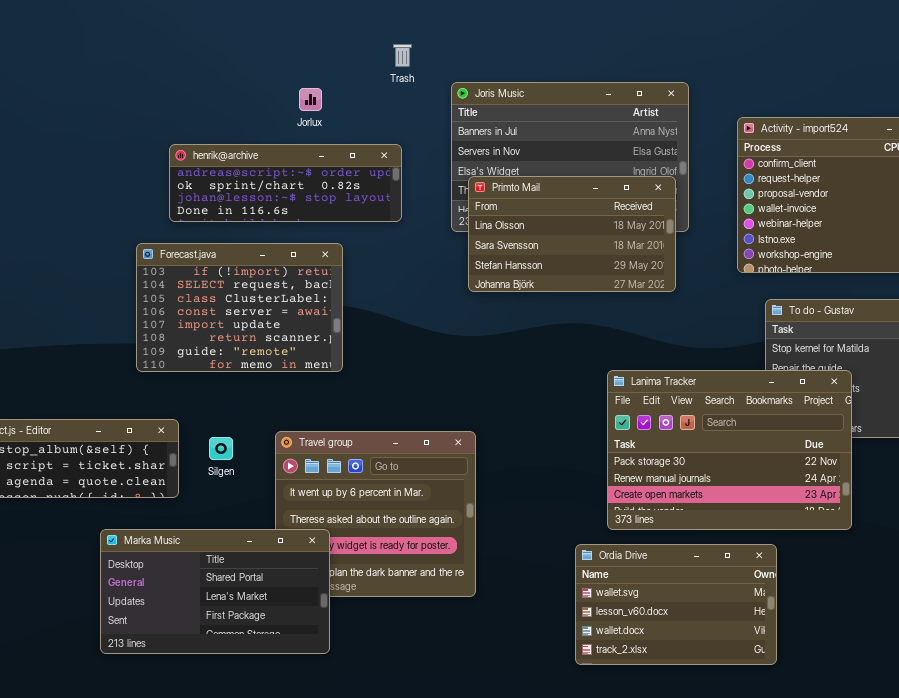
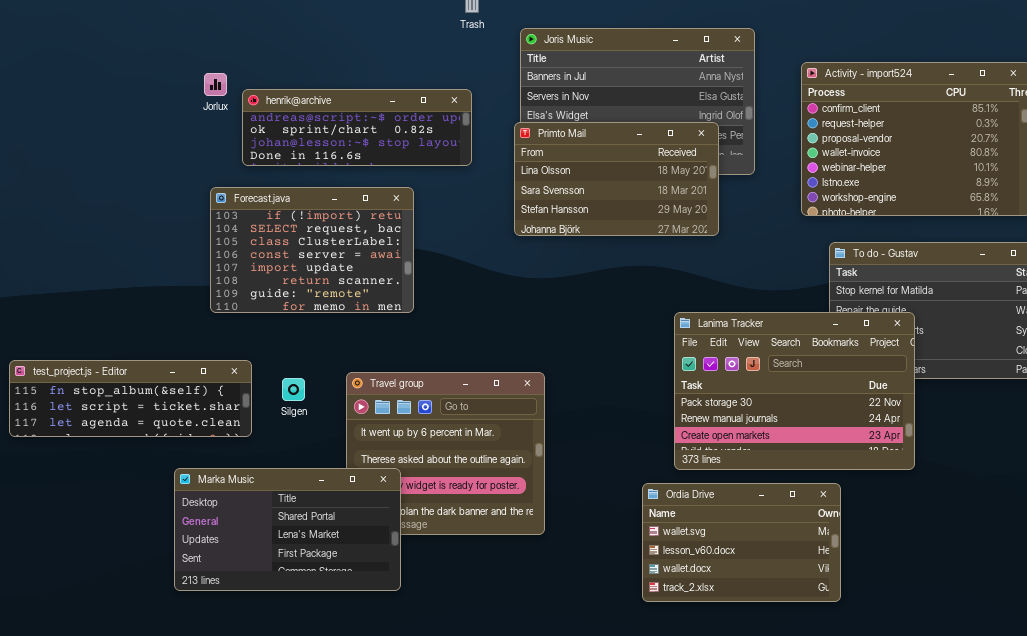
Jorlux: [299,88,322,111] -> [204,73,227,96], moved
Primto Mail: [468,176,676,292] -> [514,122,719,236], moved

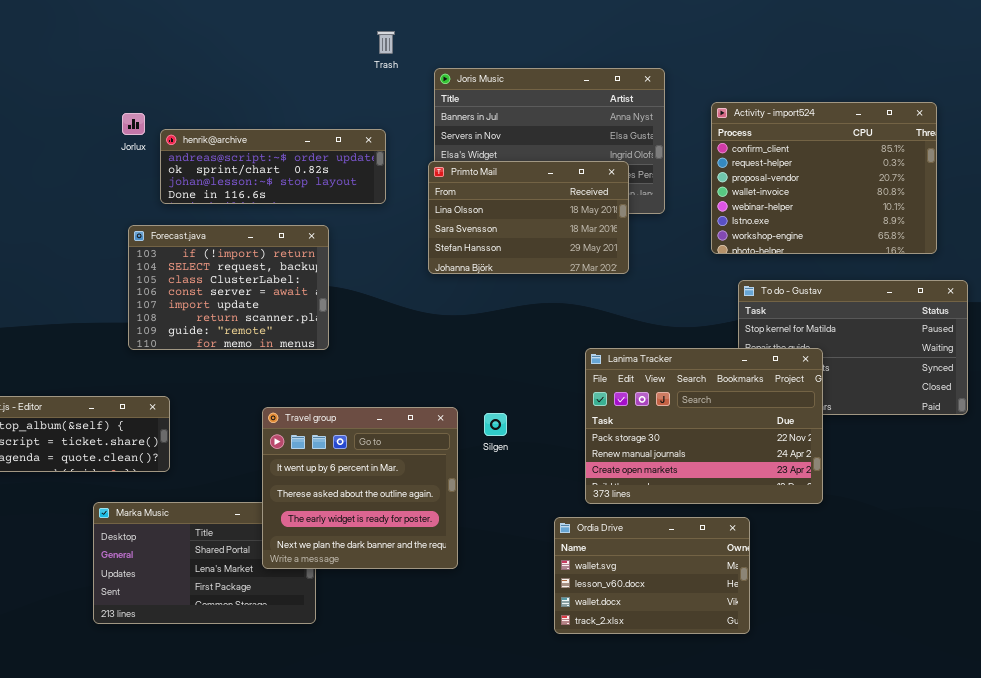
Travel group: [346,372,545,535] -> [262,407,458,569], raised
Silgen: [282,378,305,401] -> [484,413,507,436], moved

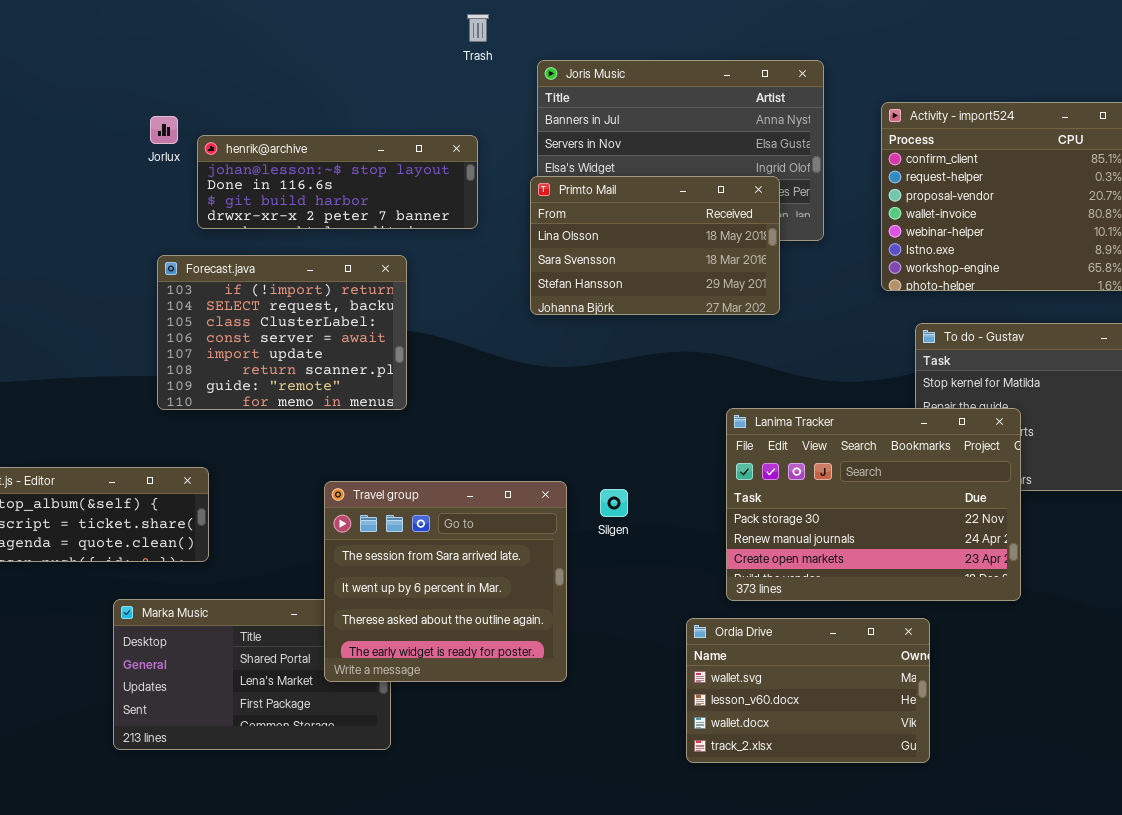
henrik@archive: [160,129,386,204] -> [197,135,478,229], scrolled down 2 rows
Travel group: [262,407,458,569] -> [324,481,567,682], scrolled up 1 row

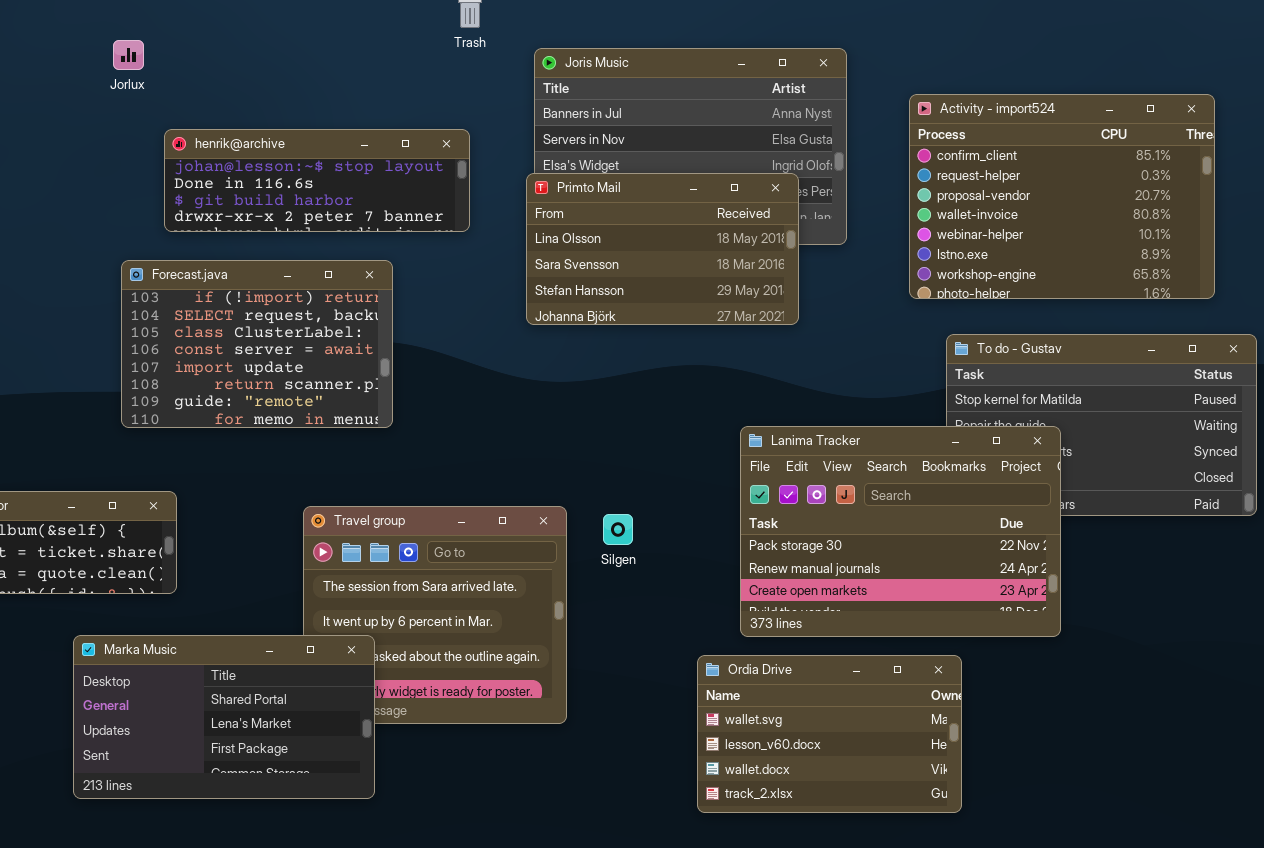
Jorlux: [150,116,178,144] -> [113,40,144,70], moved
Marka Music: [113,599,391,750] -> [73,635,375,799], raised

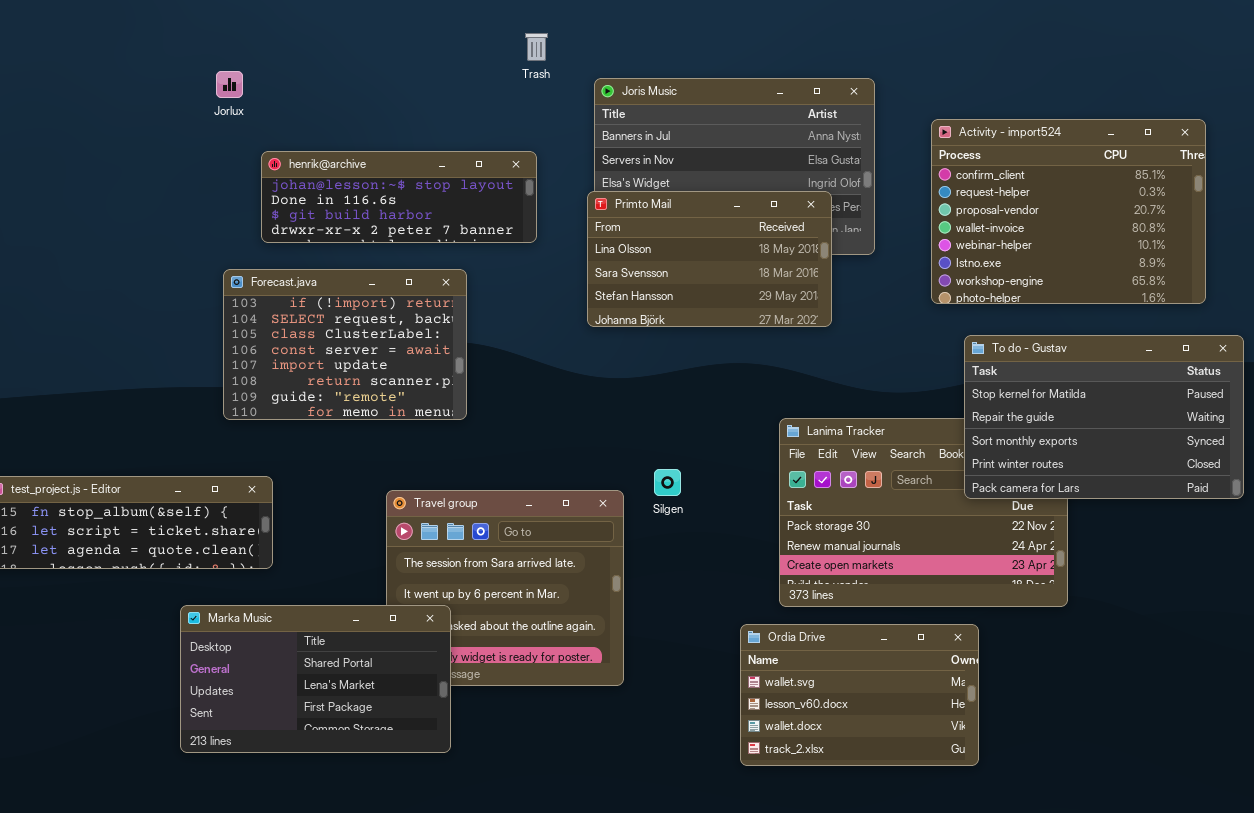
To do - Gustav: [946,334,1257,516] -> [964,335,1244,499], raised
Silgen: [603,514,633,545] -> [654,469,681,496], moved

